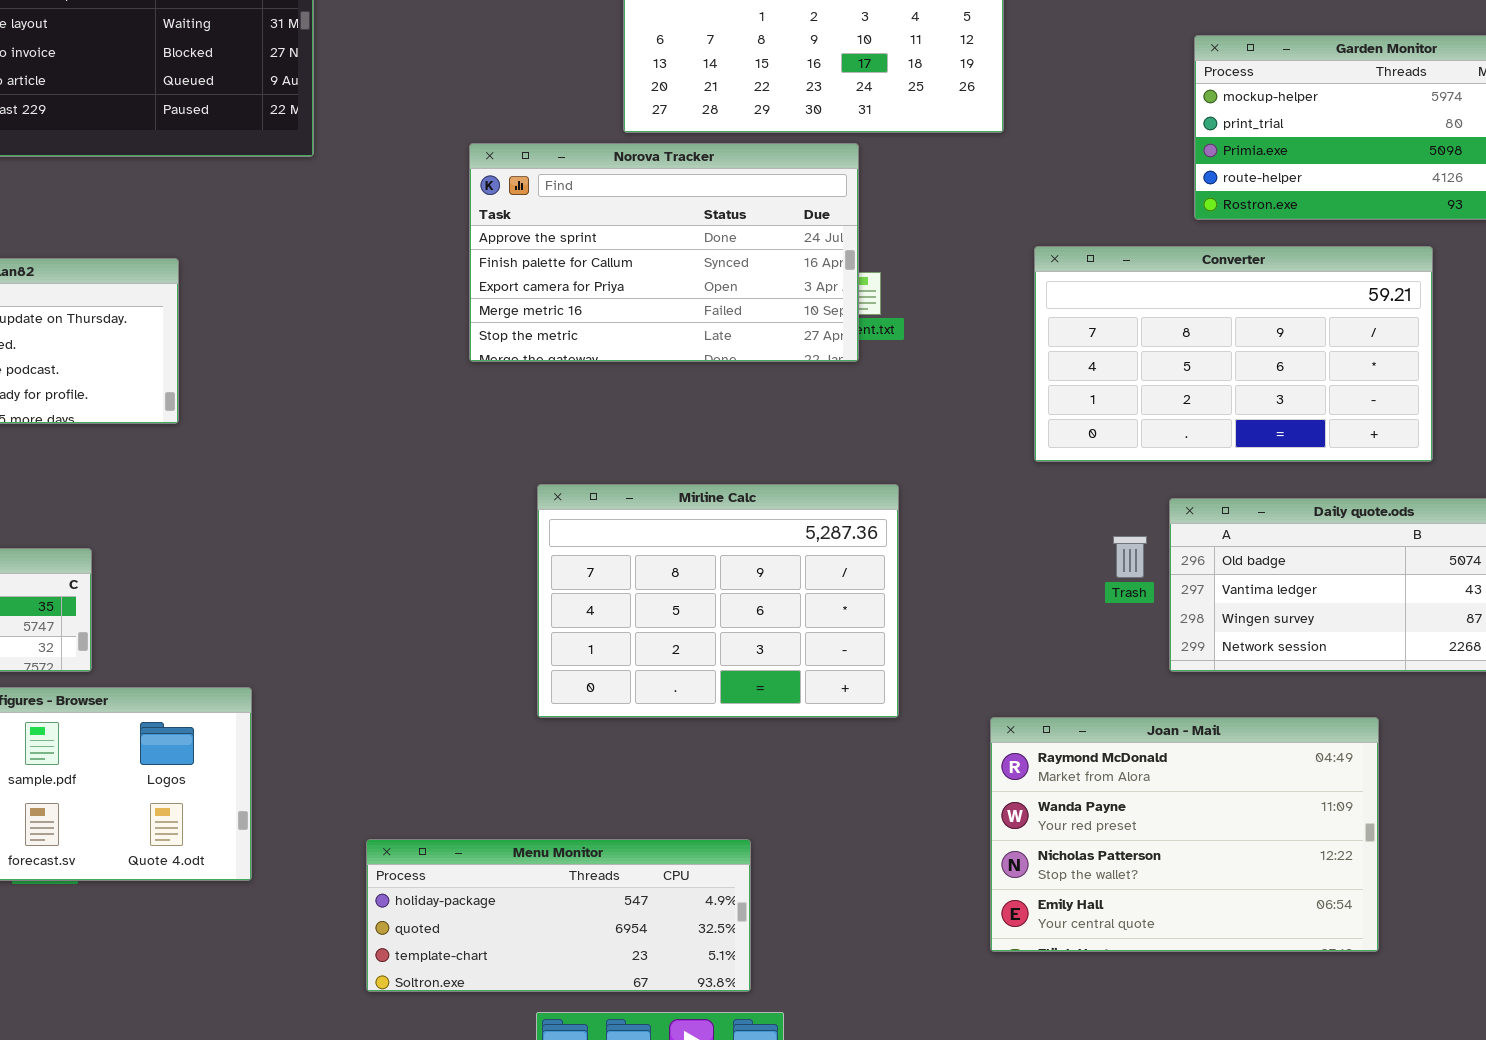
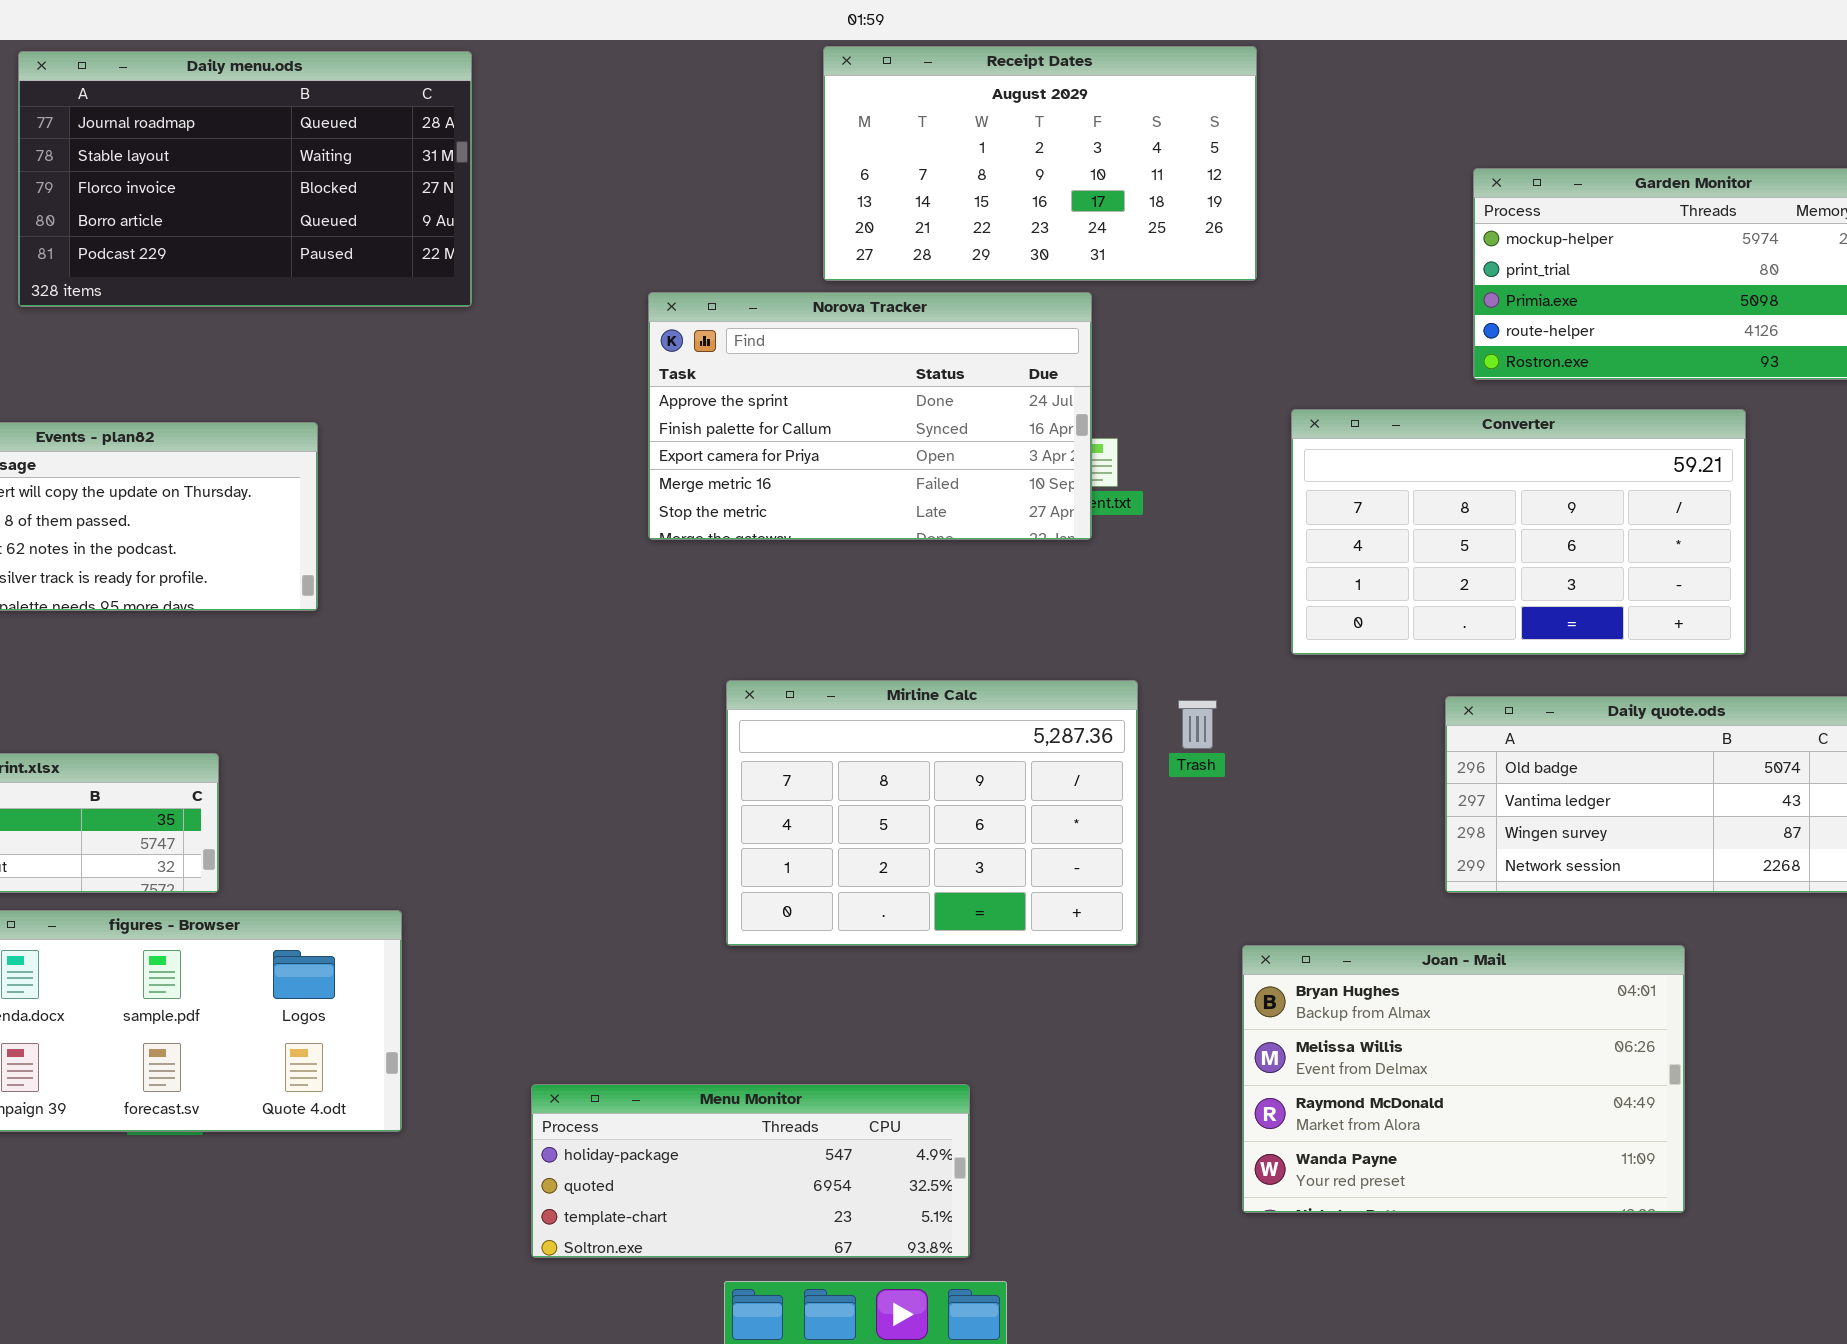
Trash: [1113,536,1147,578] -> [1178,700,1217,749], moved
Joan - Mail: [990,717,1379,952] -> [1242,945,1685,1213], scrolled up 2 rows

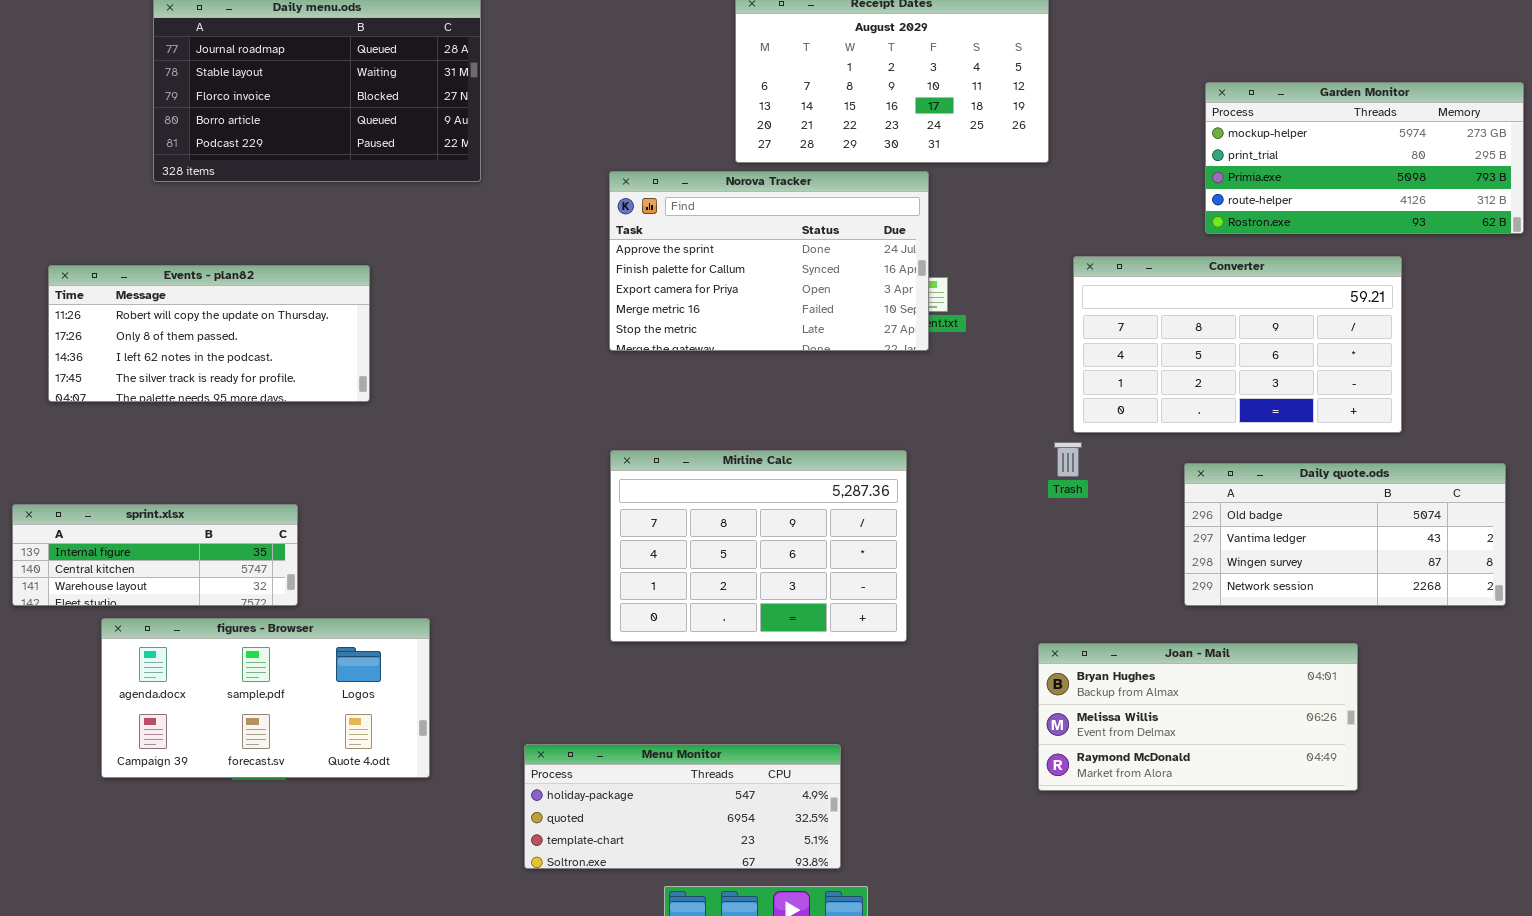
Mirline Calc: [726,680,1138,946] -> [610,450,907,642], moved
Trash: [1178,700,1217,749] -> [1054,442,1082,477], moved
Joan - Mail: [1242,945,1685,1213] -> [1038,643,1358,791], resized

